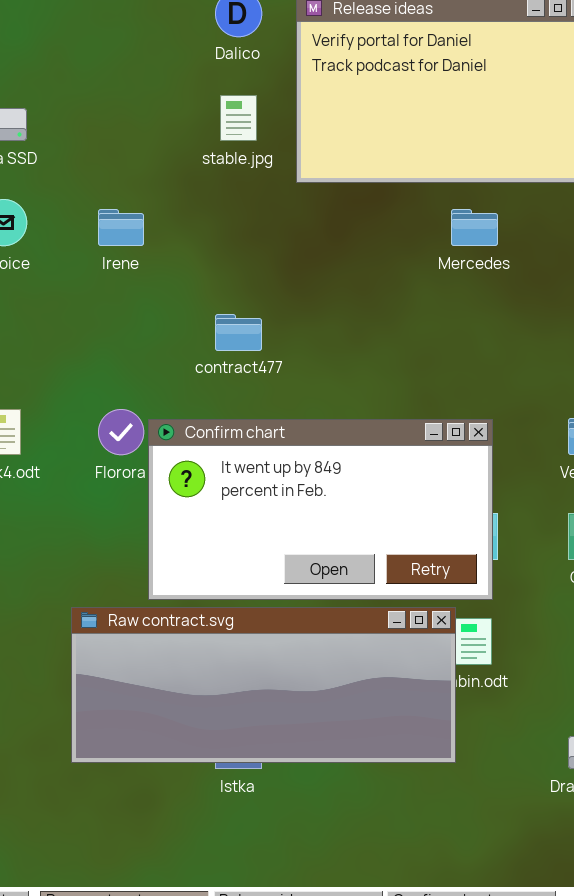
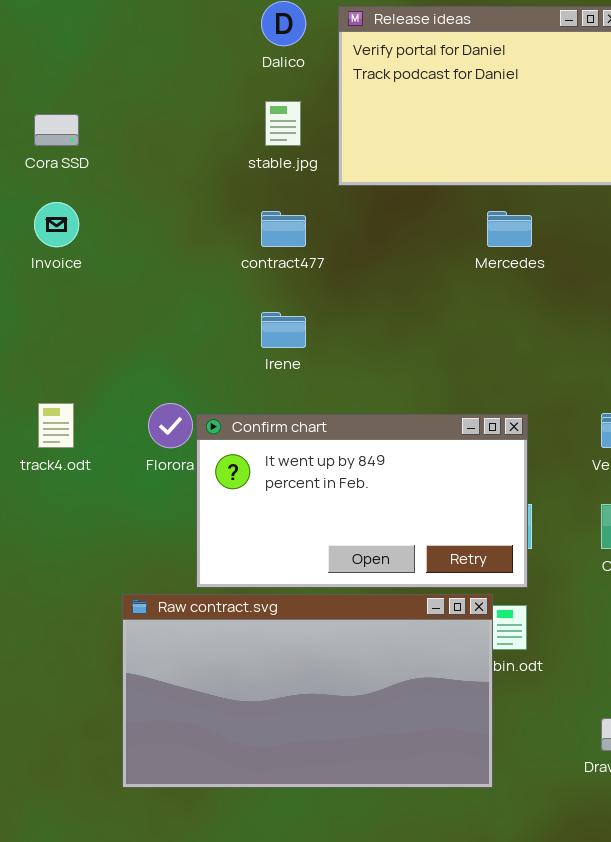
Irene: [98,209,144,246] -> [261,312,306,348], moved
contract477: [215,314,262,351] -> [261,211,306,247], moved
Raw contract.svg: [71,607,456,763] -> [122,594,493,788], resized

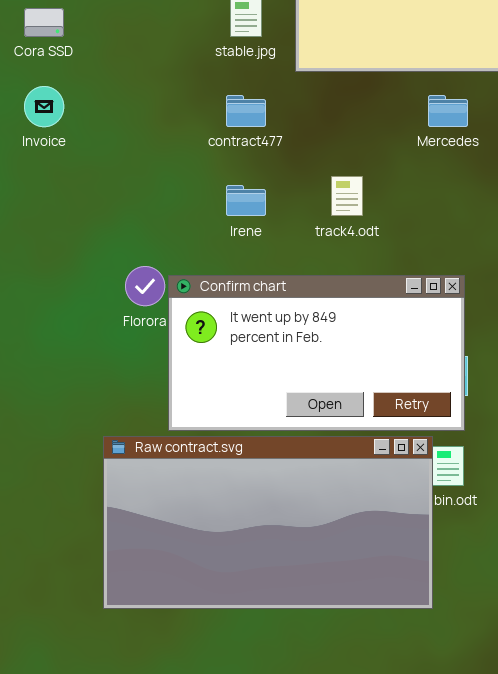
track4.odt: [38,403,74,448] -> [331,176,363,216], moved

